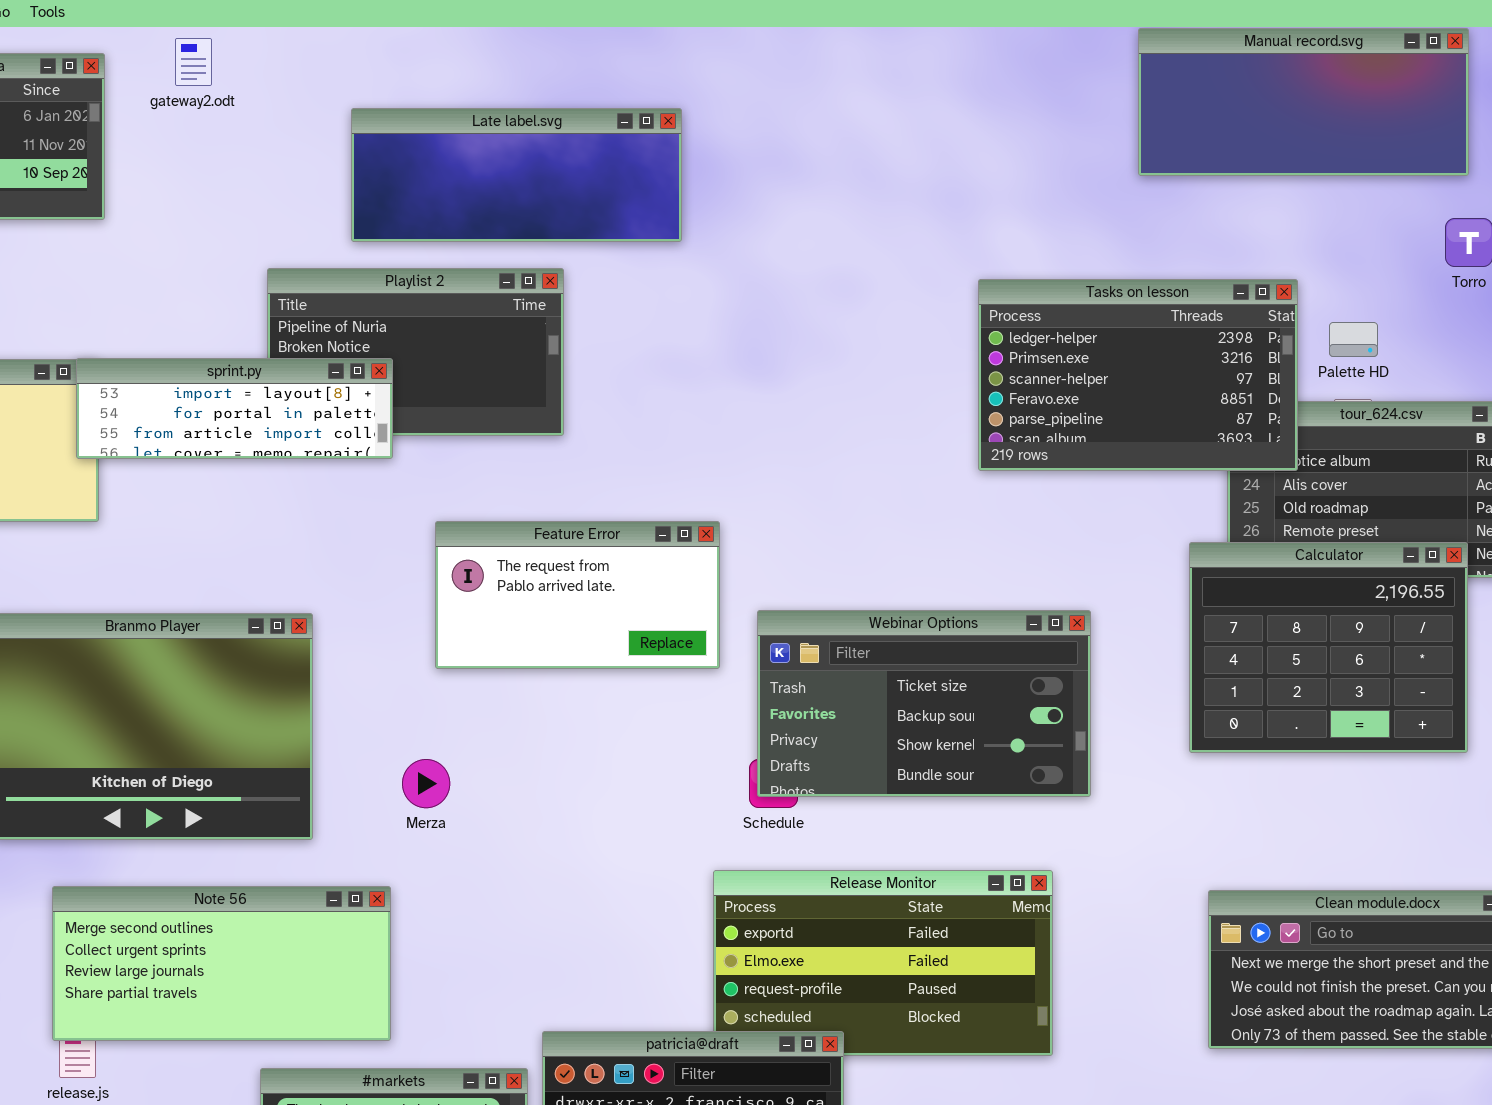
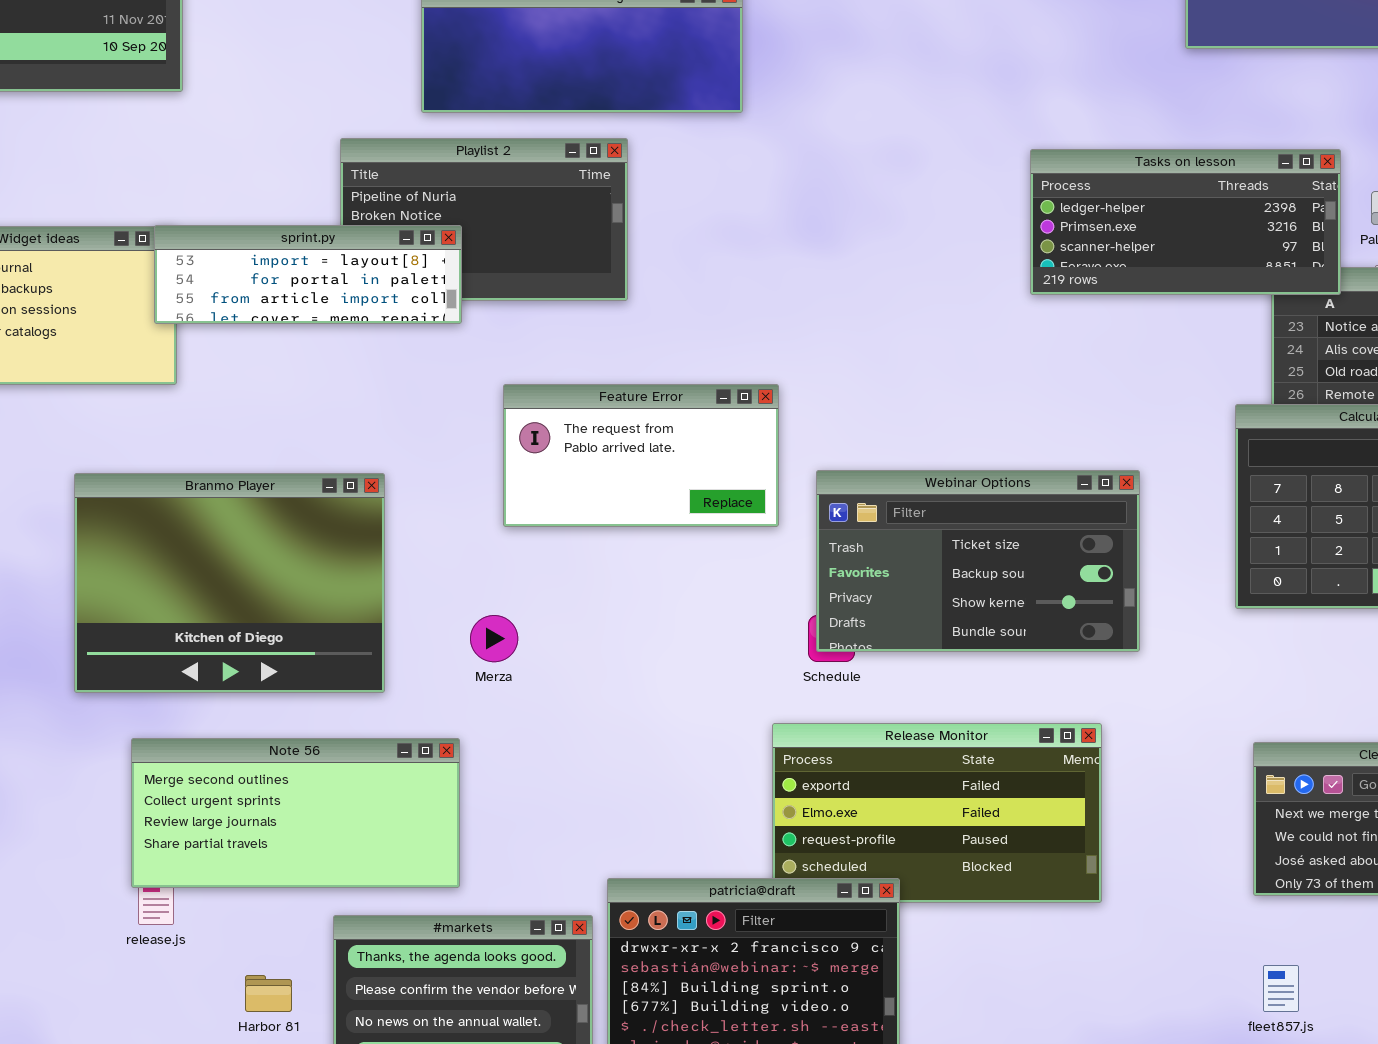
Tasks on lesson: [978,279,1298,471] -> [1030,149,1341,295], resized

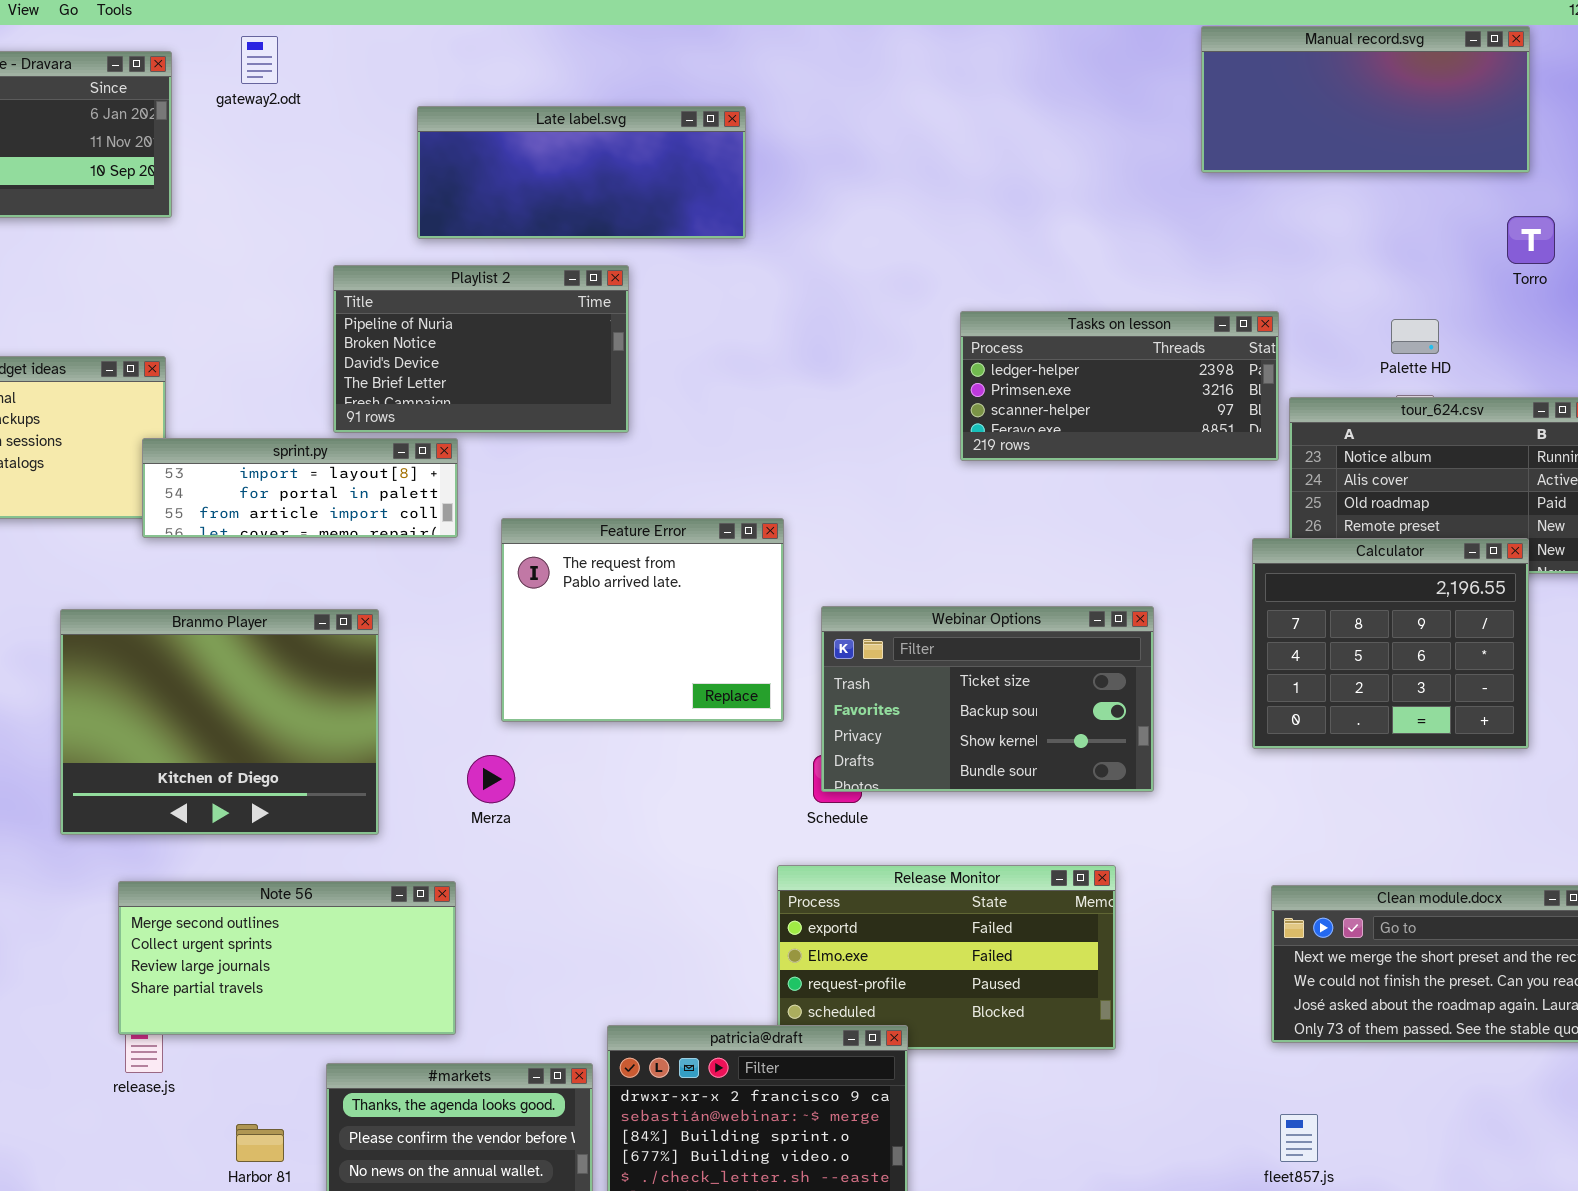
Tasks on lesson: [1030,149,1341,295] -> [960,311,1279,461], moved
sprint.py: [154,225,462,324] -> [142,438,458,538], moved
Feature Error: [503,384,779,527] -> [501,518,784,722], resized

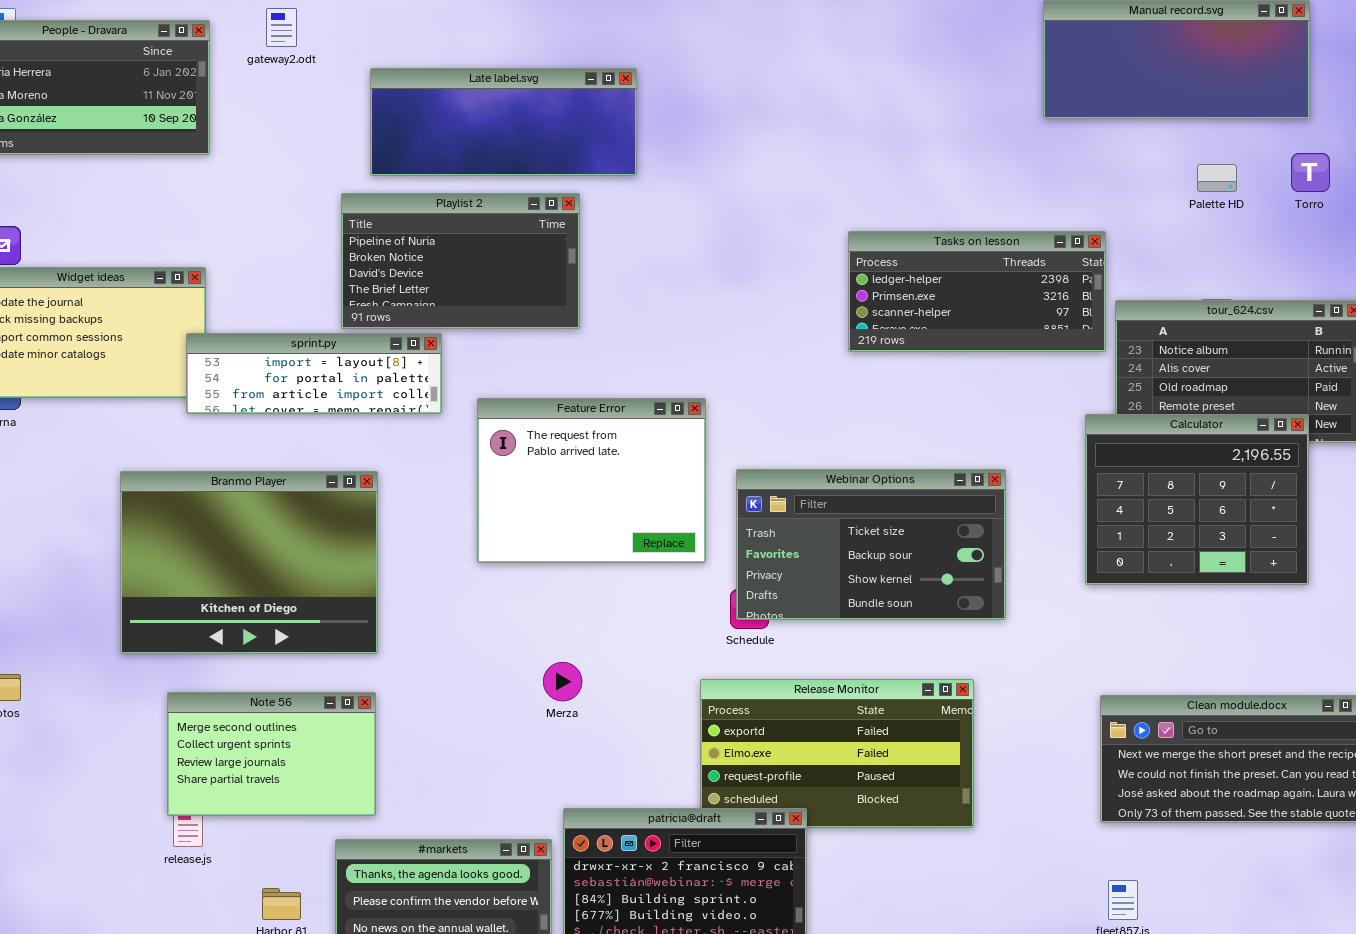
Late label.svg: [417,106,746,239] -> [370,68,637,176], moved
Palette HD: [1391,319,1439,354] -> [1197,164,1237,192], moved
Merza: [467,755,515,803] -> [543,662,582,701], moved
Note 56: [118,881,456,1035] -> [167,692,376,816], resized

